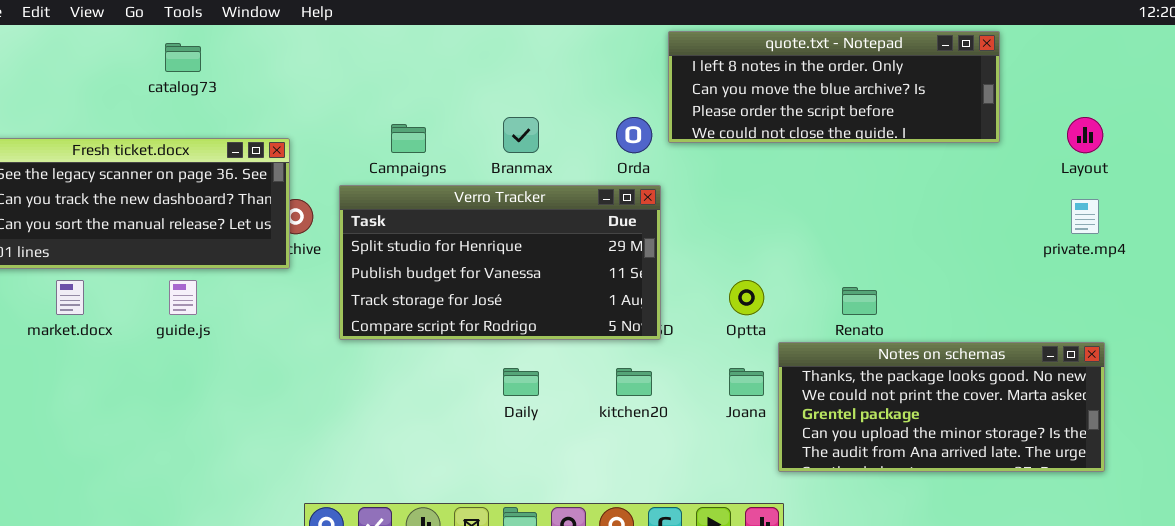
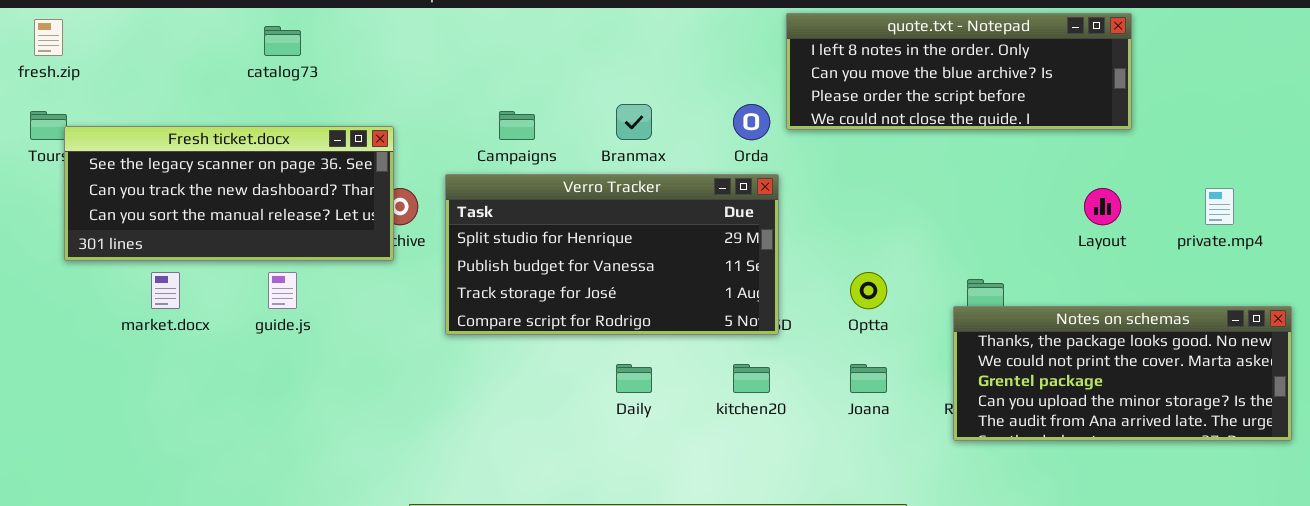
Layout: [1067,117,1103,153] -> [1084,188,1121,225], moved
Notes on schemas: [778,342,1105,472] -> [953,306,1292,441], moved

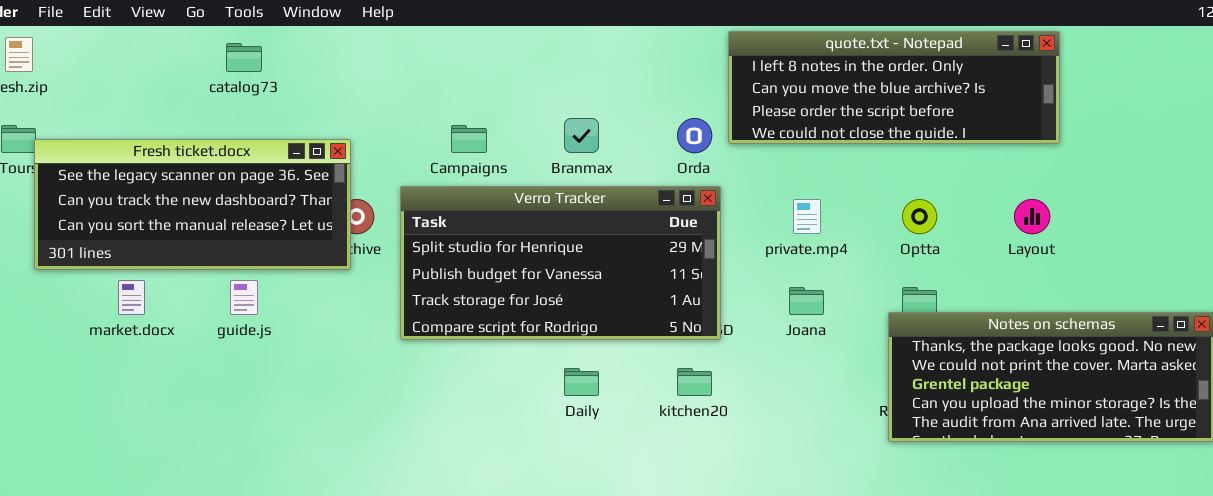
private.mp4: [1205,188,1234,225] -> [793,199,821,234], moved
Optta: [850,272,887,309] -> [902,199,937,234], moved
Joana: [850,364,887,393] -> [789,287,824,315], moved

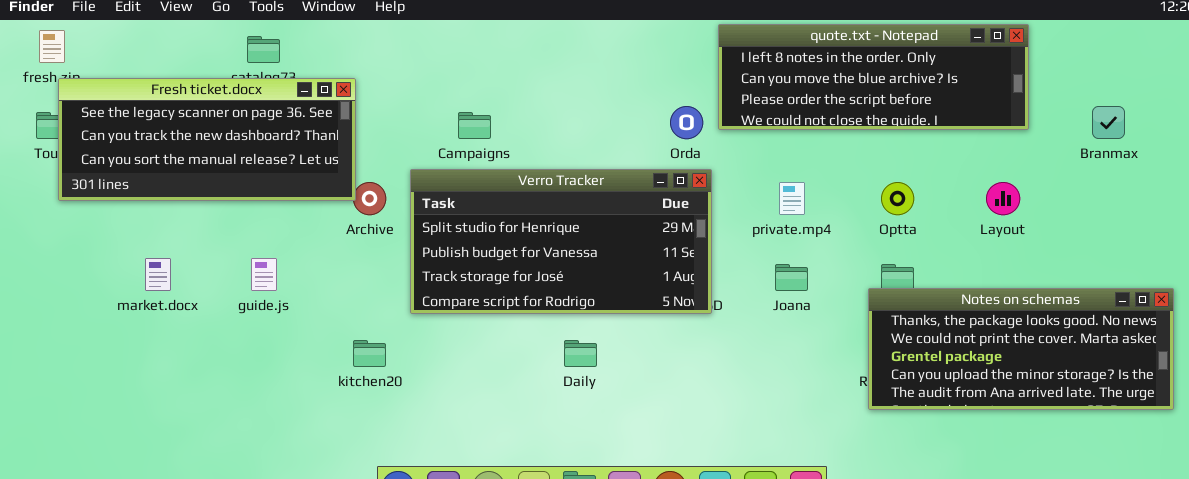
Branmax: [564,118,599,153] -> [1092,106,1125,139], moved
Fresh ticket.docx: [34,139,351,270] -> [58,78,356,201], moved
kitchen20: [677,368,712,396] -> [353,340,386,367], moved

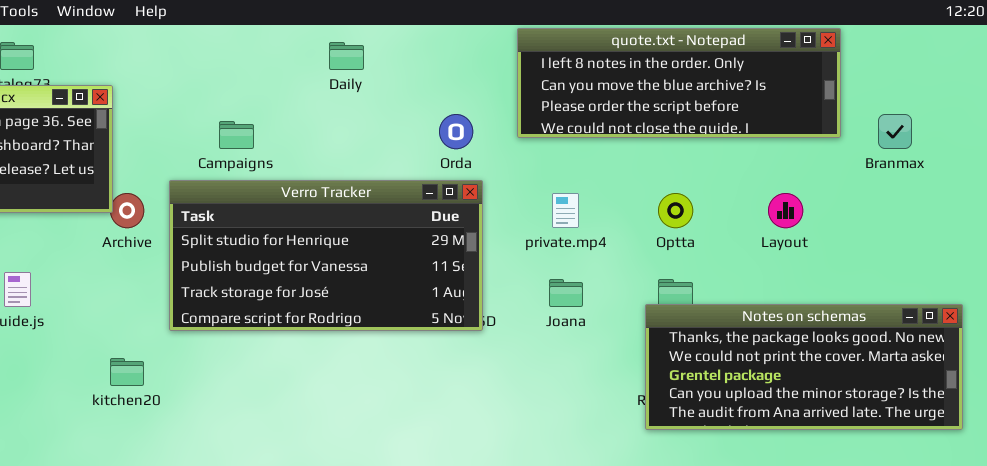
quote.txt - Notepad: [718,24,1029,130] -> [517,28,841,138], moved
Daily: [564,340,597,367] -> [329,42,364,70], moved

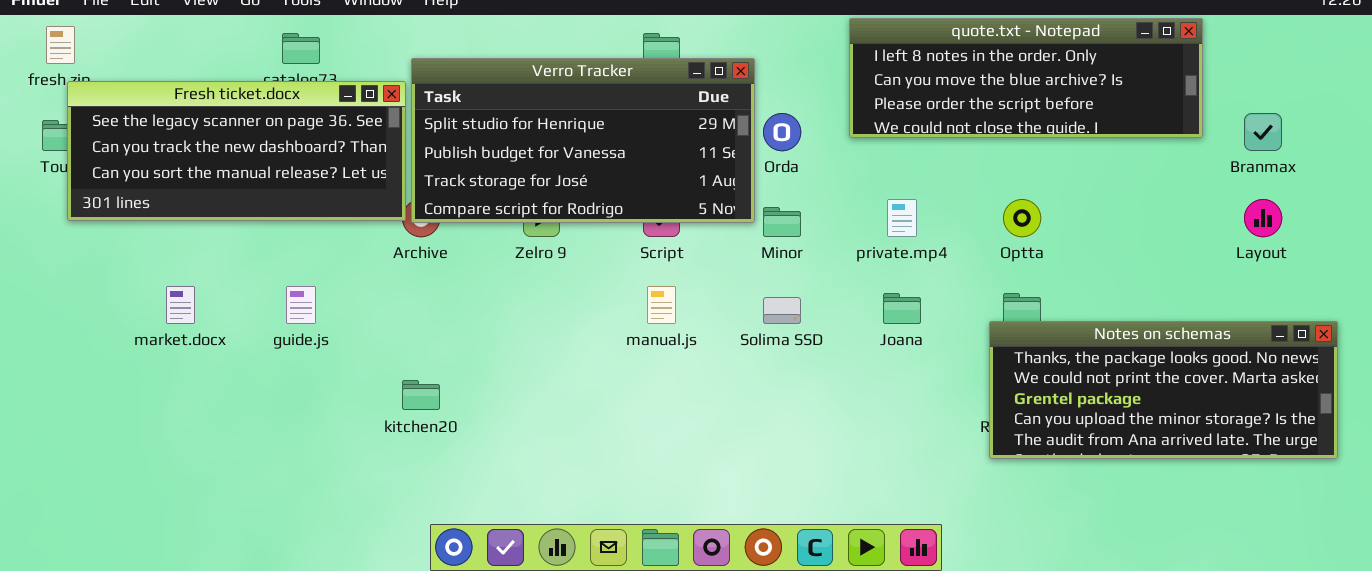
Verro Tracker: [169,180,483,331] -> [411,58,755,223], moved
Layout: [768,193,803,228] -> [1244,199,1282,237], moved

